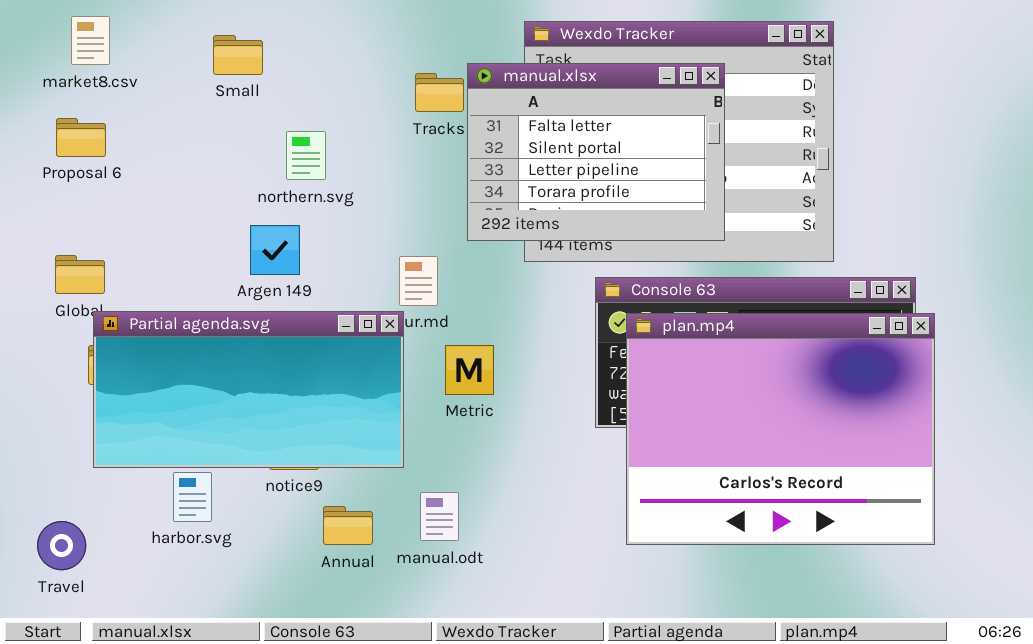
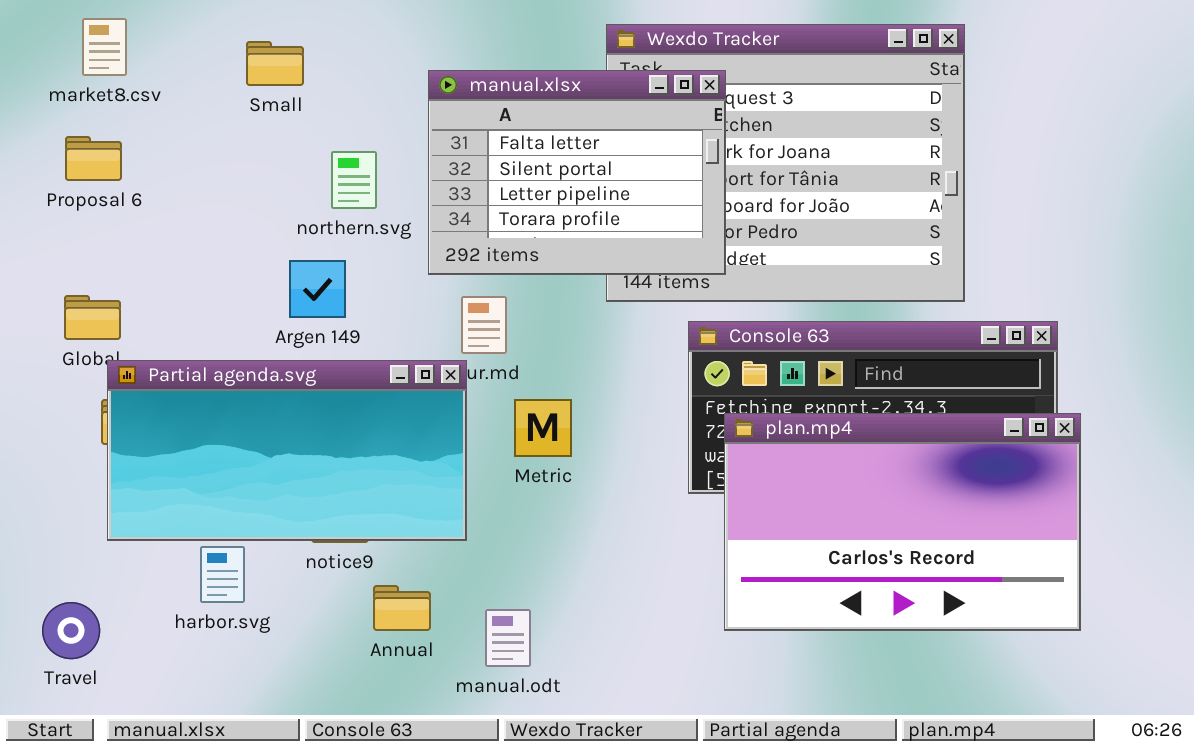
manual.xlsx: [467,63,725,241] -> [428,70,726,275], moved
plan.mp4: [626,313,935,545] -> [724,413,1081,631], resized
manual.odt: [420,492,459,541] -> [485,609,531,667], moved

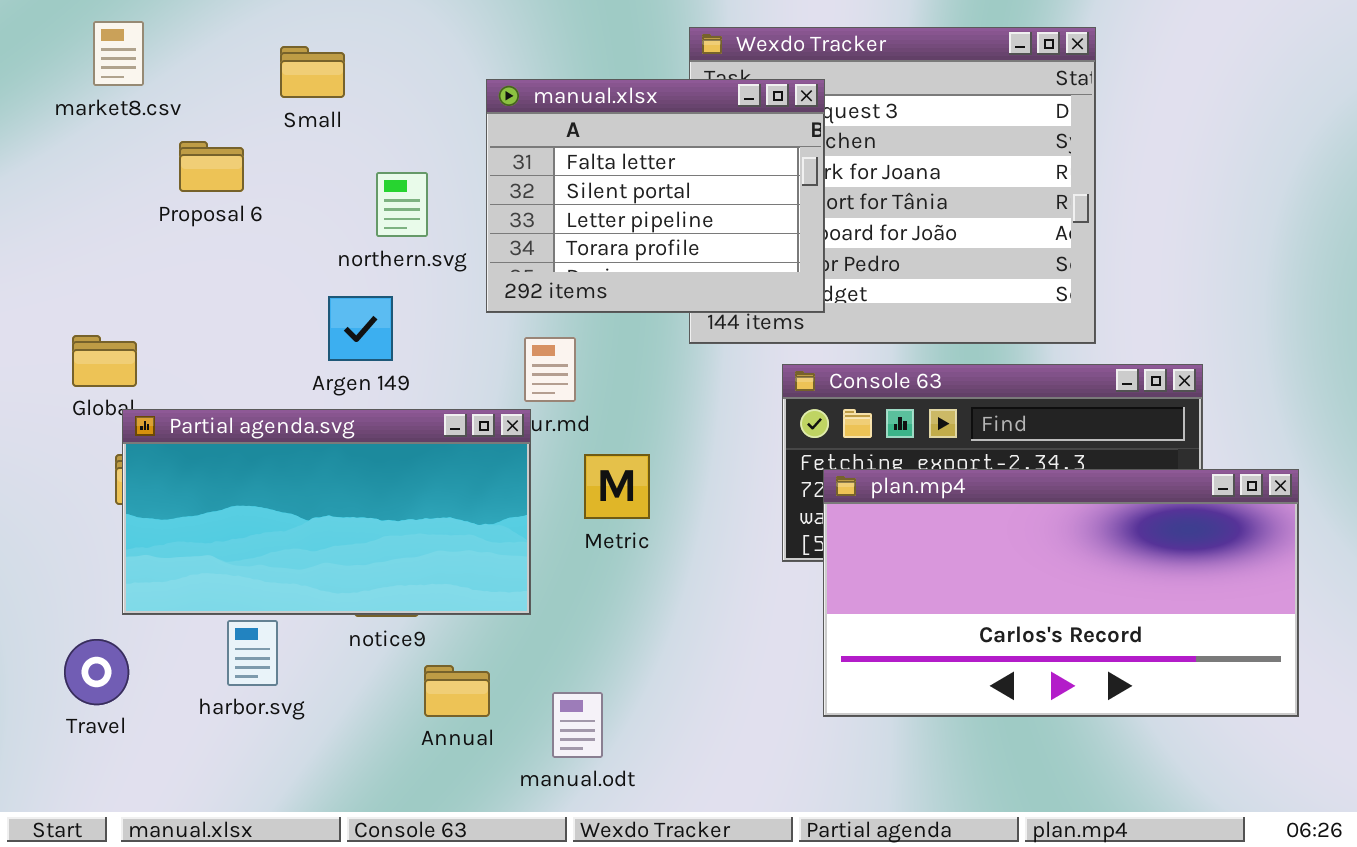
Proposal 6: [65,136,122,181] -> [179,141,244,192], moved
plan.mp4: [724,413,1081,631] -> [823,469,1299,717], resized
Travel: [42,602,100,659] -> [64,639,129,705], moved

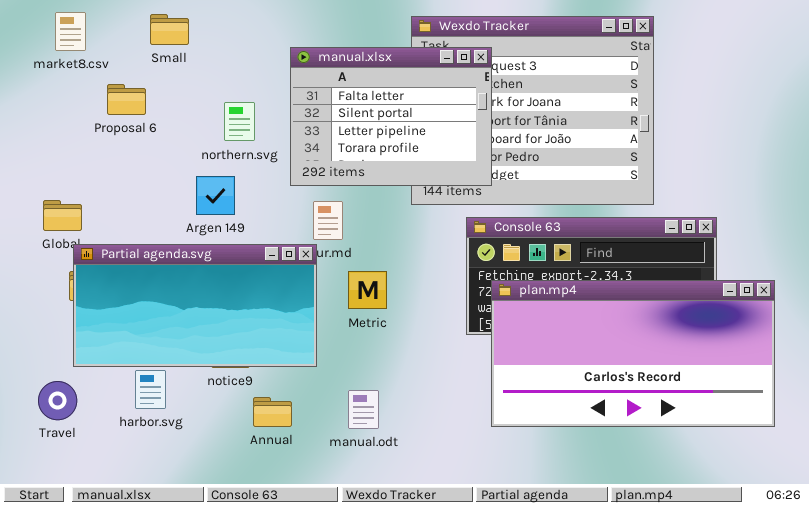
Small: [280,46,345,98] -> [150,14,189,45], moved
manual.odt: [552,692,603,758] -> [348,390,379,429], moved

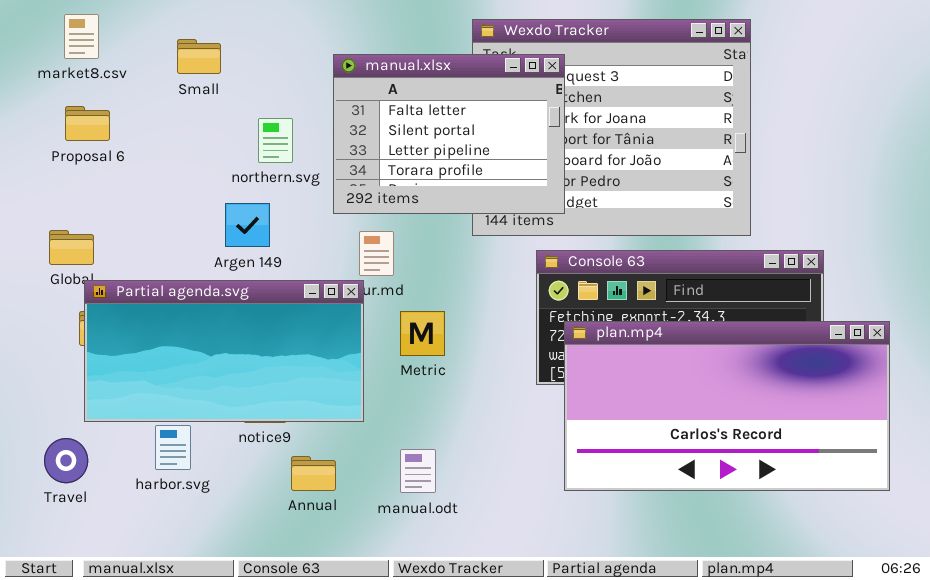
Small: [150,14,189,45] -> [177,39,221,74], moved
Proposal 6: [107,84,146,115] -> [65,106,110,141], moved

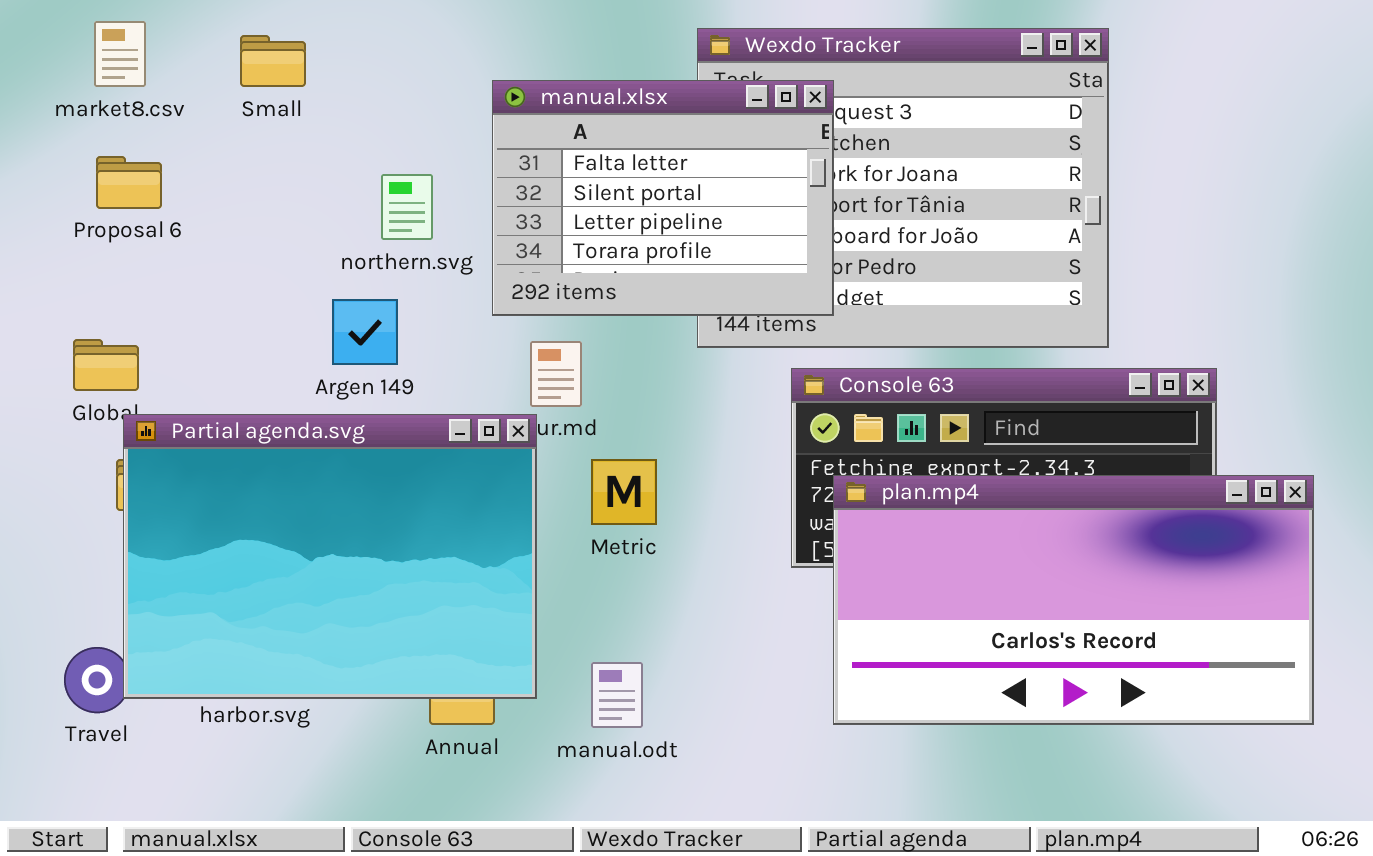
Small: [177,39,221,74] -> [240,35,306,87], moved
Partial agenda.svg: [84,280,364,422] -> [123,414,537,699], resized

